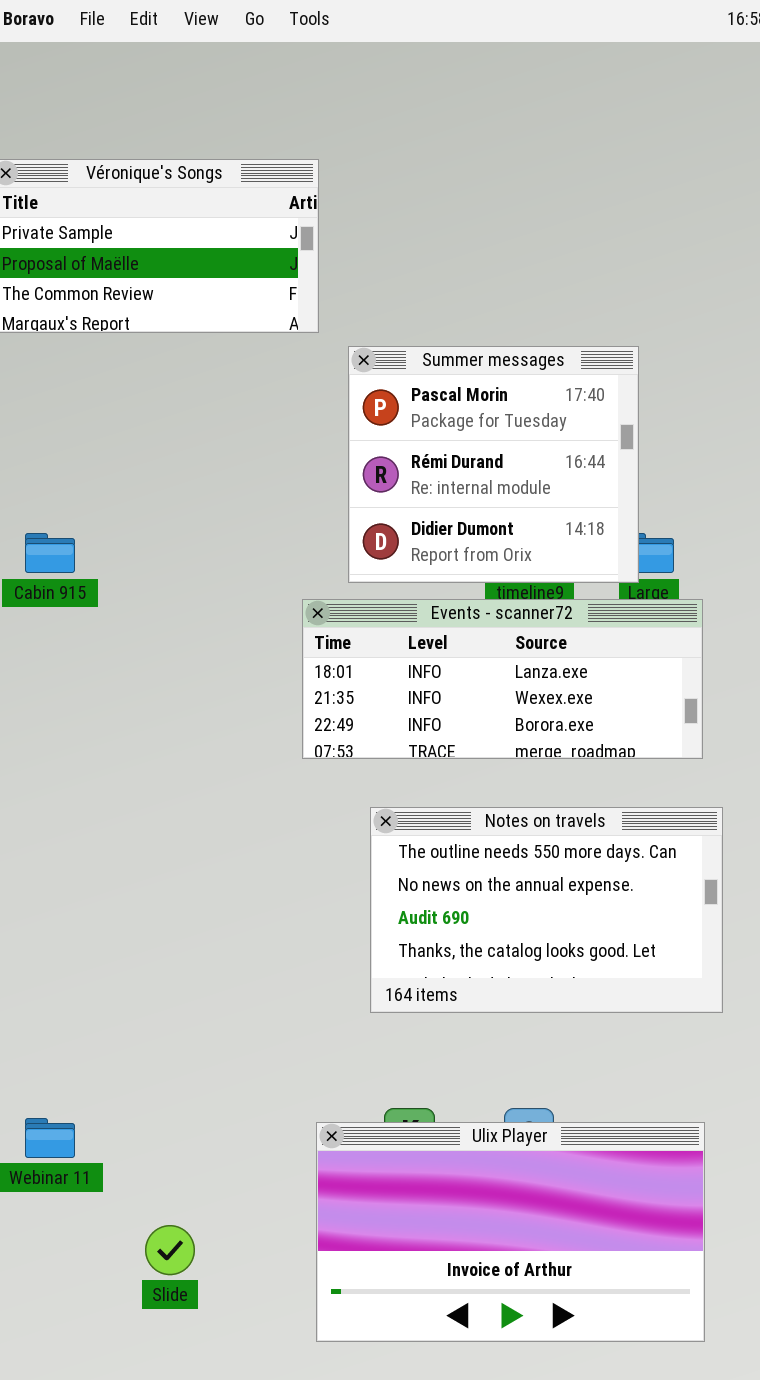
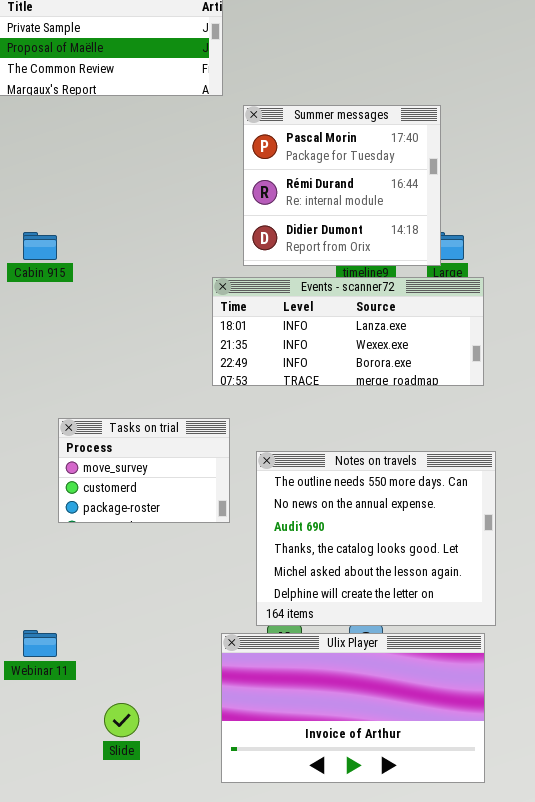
Tasks on trial: none -> [58,418,230,523], opened
Notes on travels: [370,807,723,1013] -> [256,451,496,626], moved, resized

